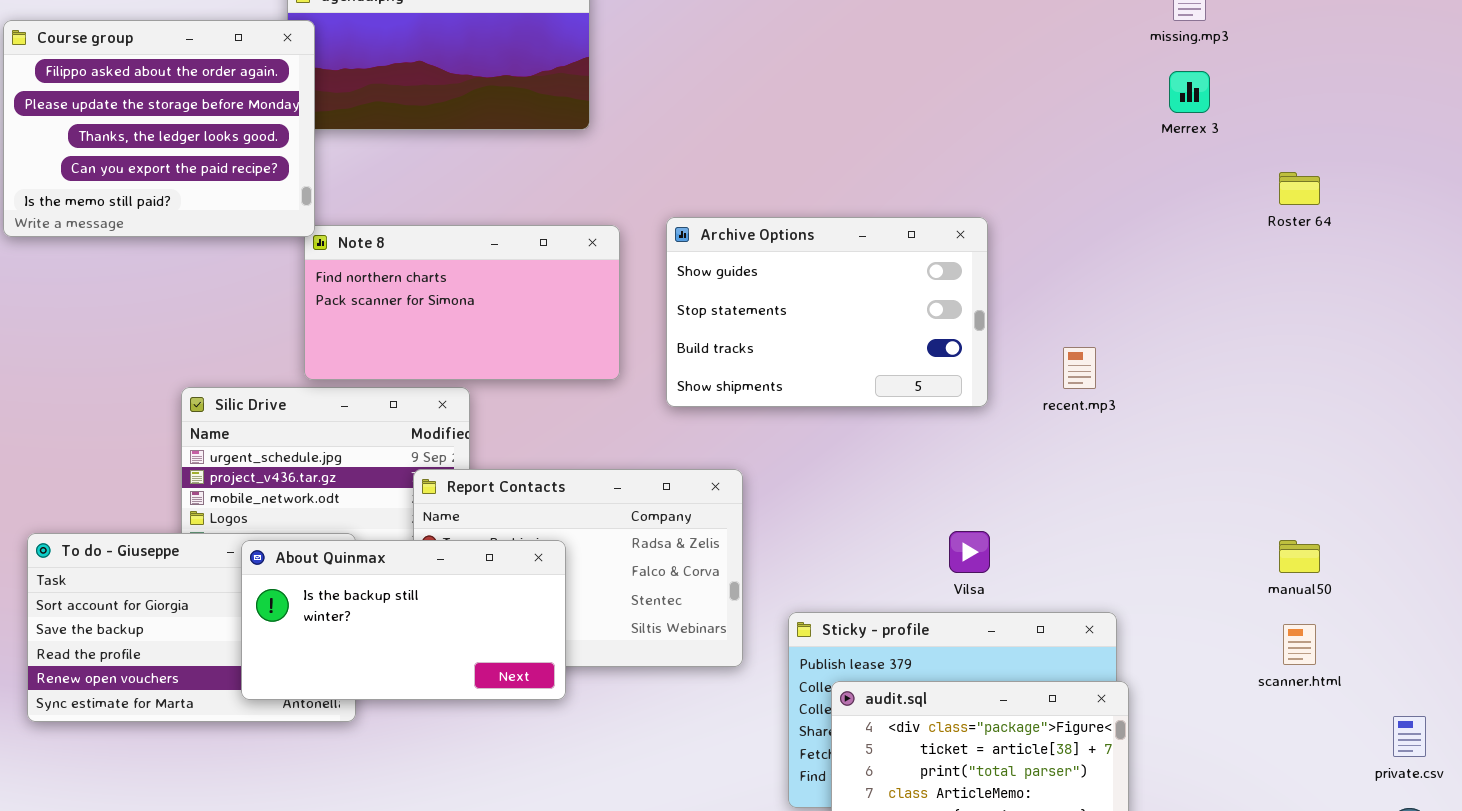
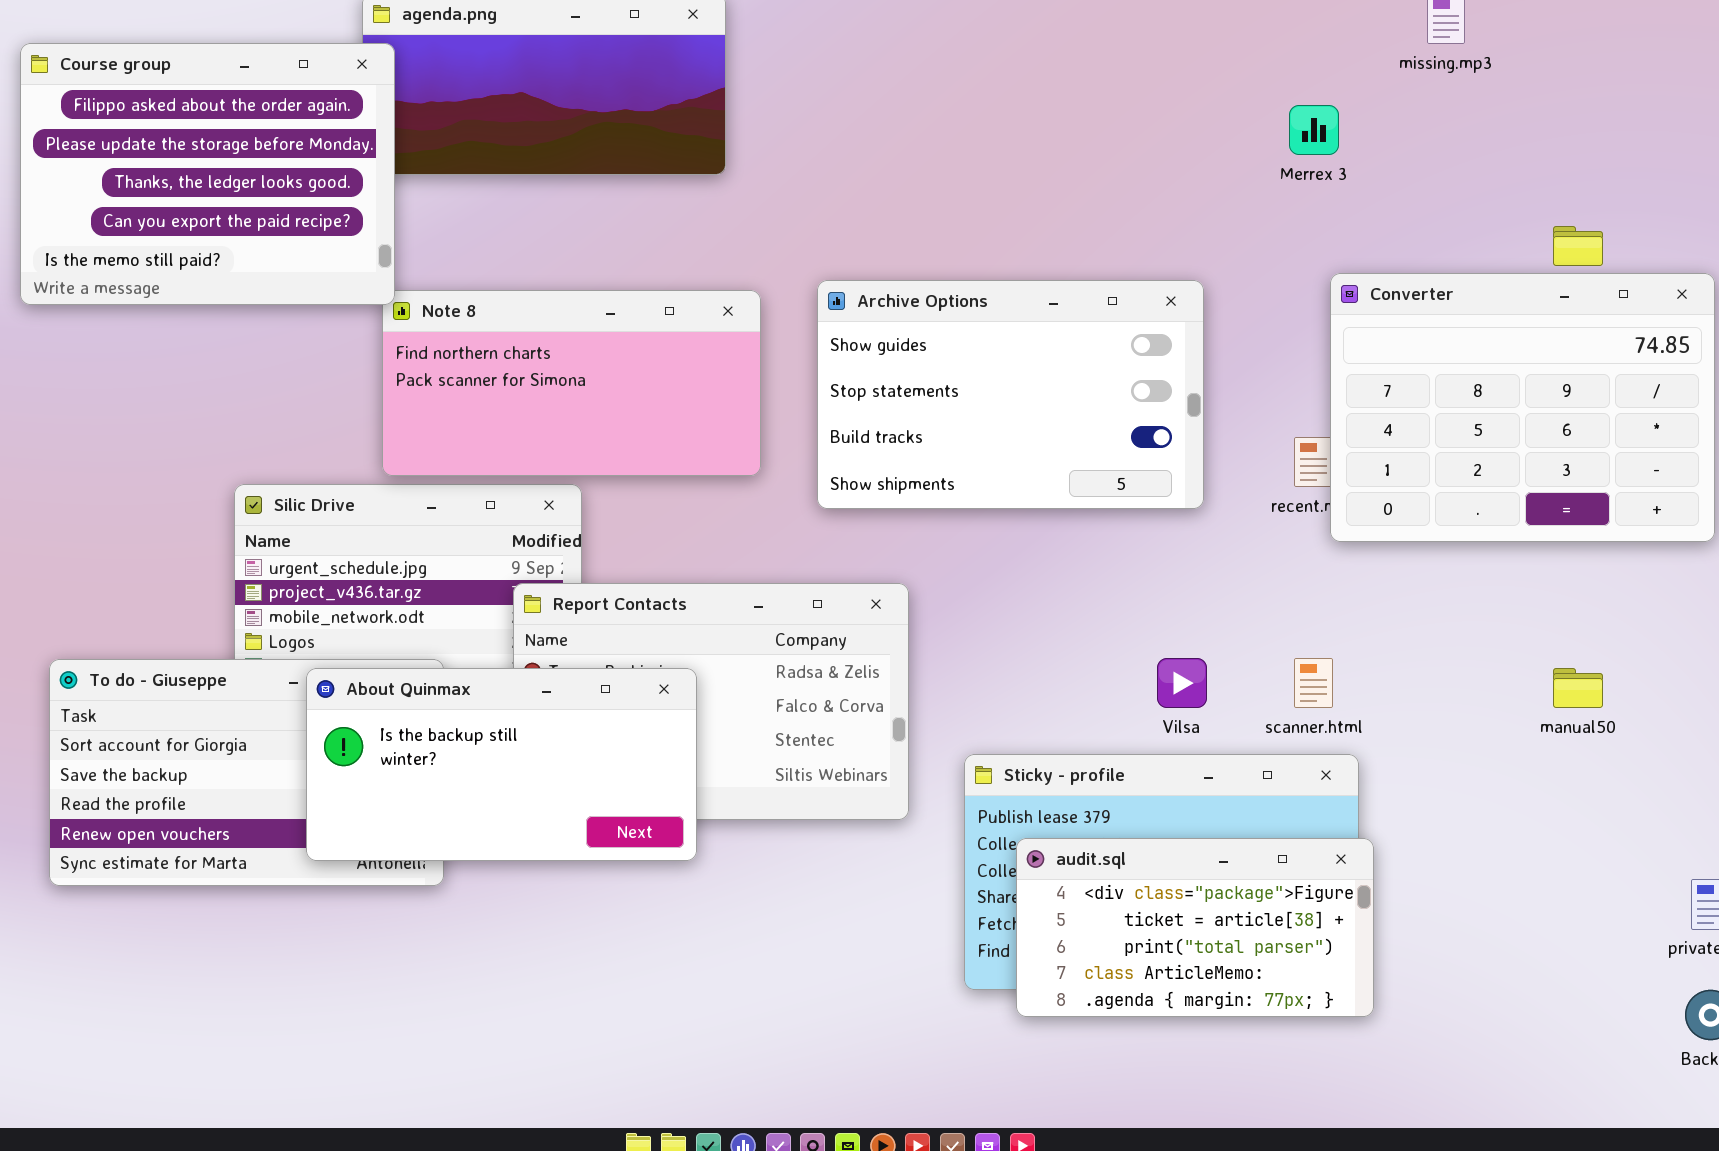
Merrex 3: [1169,71,1210,113] -> [1289,105,1339,155], moved
Converter: none -> [1330,273,1715,542], opened
scanner.html: [1283,624,1316,665] -> [1294,658,1333,708], moved

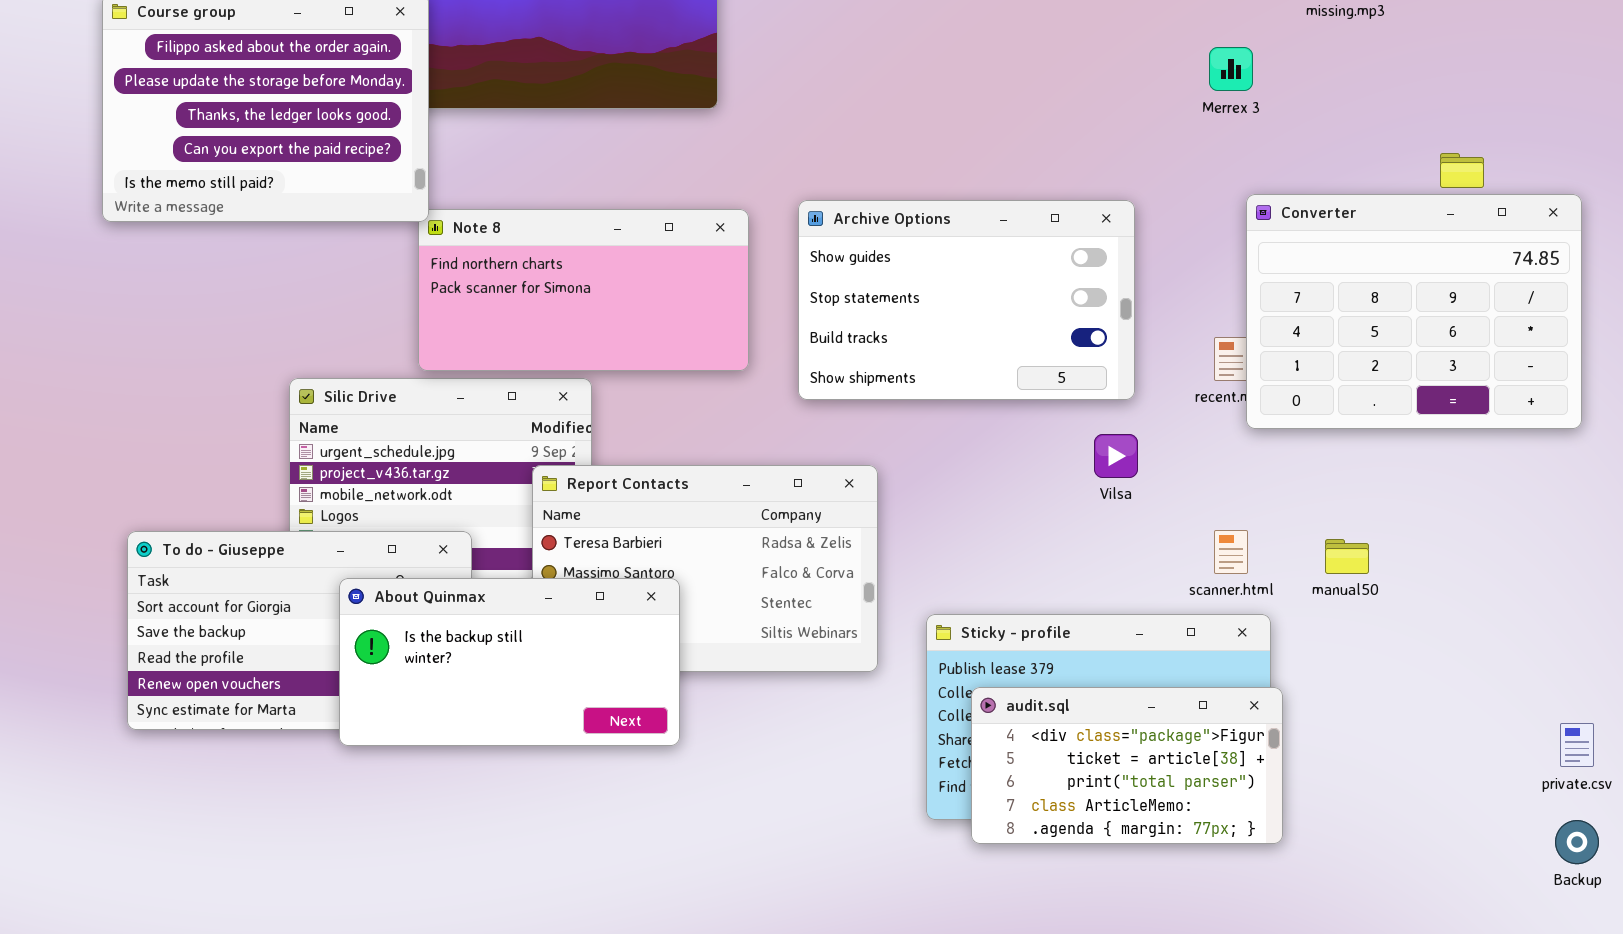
Vilsa: [1157,658,1207,708] -> [1094,434,1138,478], moved
About Quinmax: [306,668,697,861] -> [339,578,680,746], moved
manual50: [1553,668,1603,708] -> [1325,539,1369,574], moved

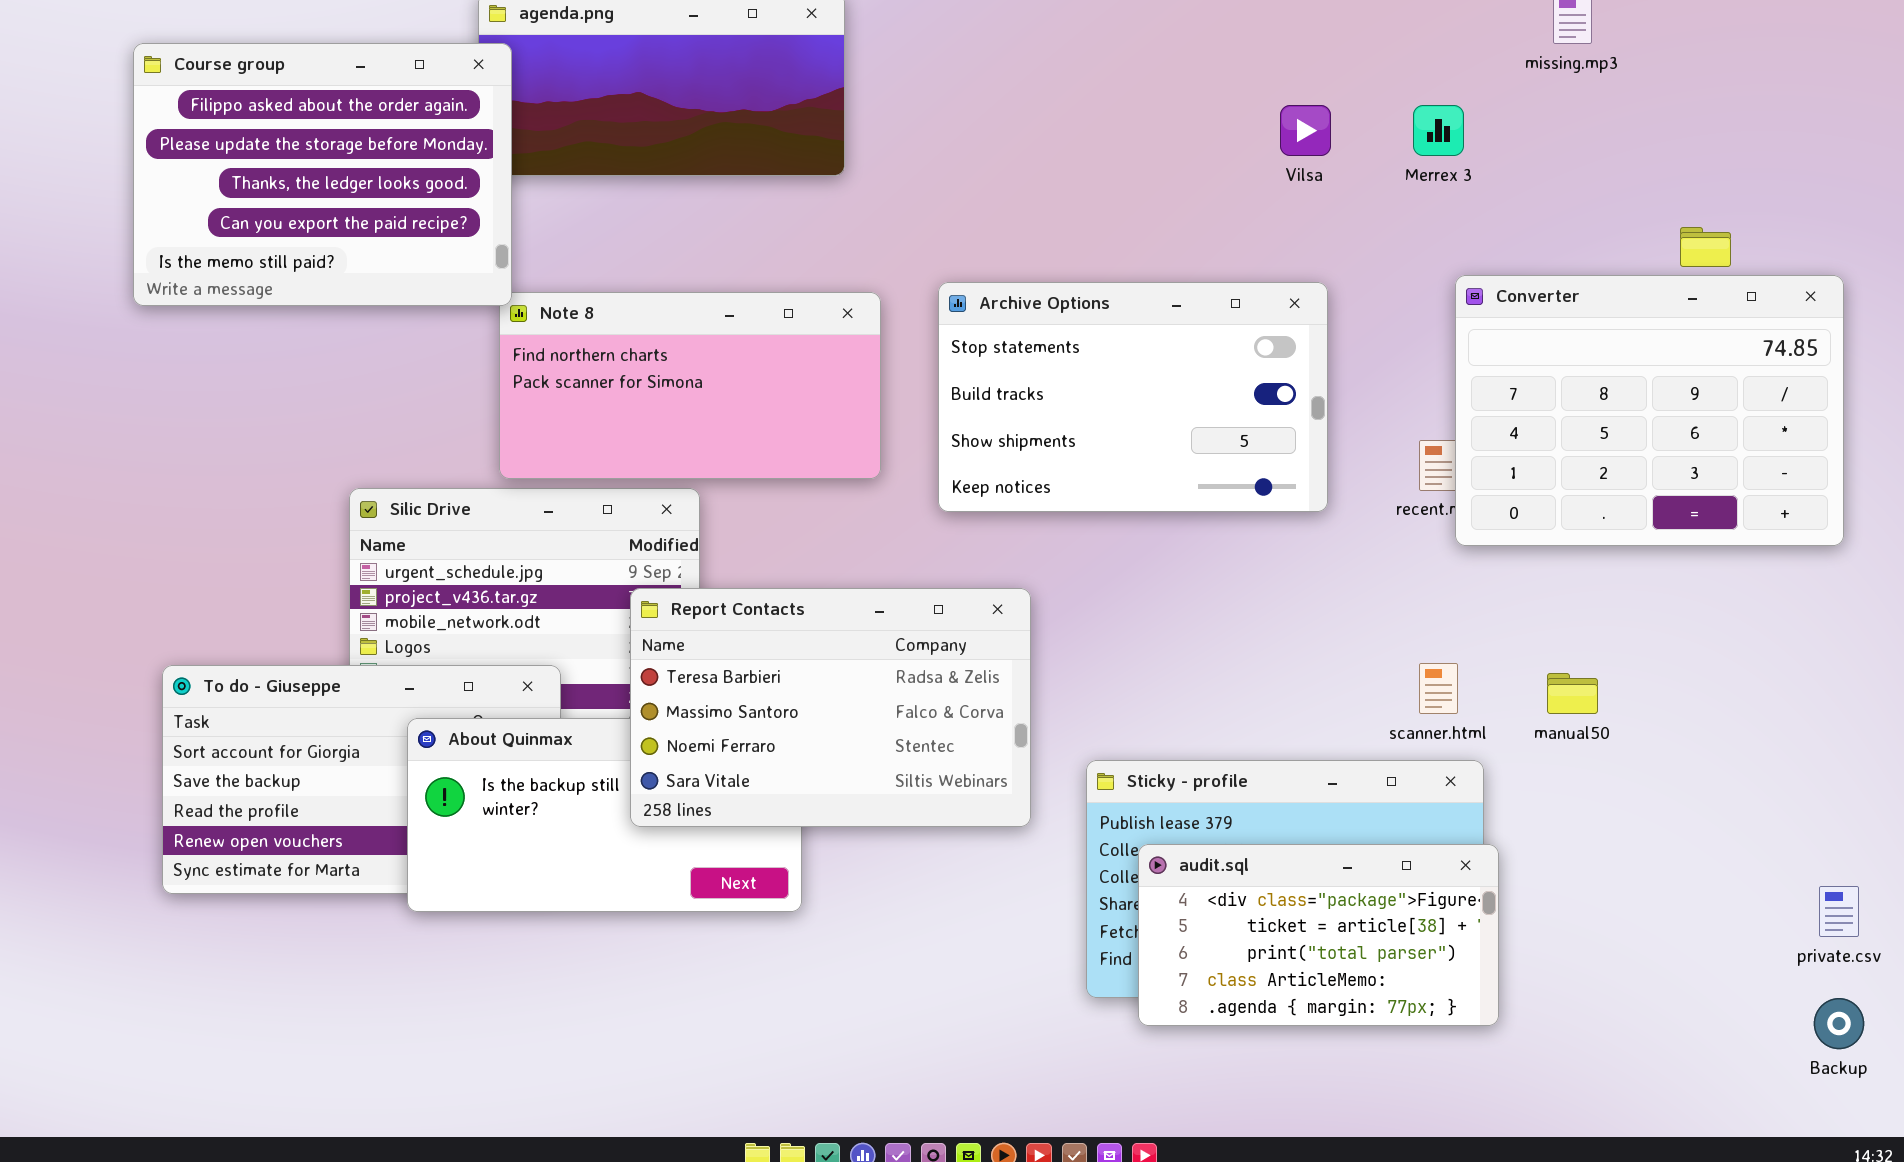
Archive Options: [798,200,1135,400] -> [938,282,1328,512], scrolled down 1 row
Vilsa: [1094,434,1138,478] -> [1280,105,1331,156], moved
Report Contacts: [532,465,878,672] -> [630,588,1031,827], raised

